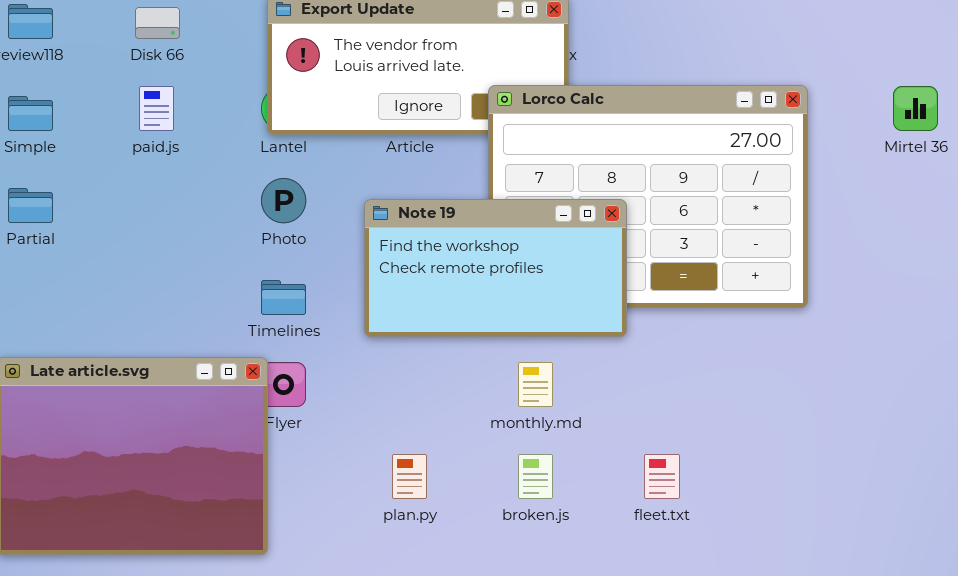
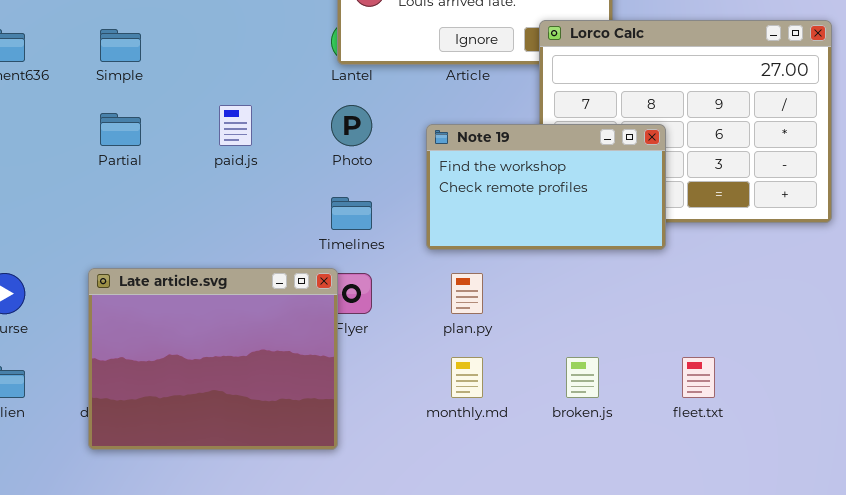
paid.js: [139,86,174,131] -> [219,105,252,146], moved
monthly.md: [518,362,553,407] -> [451,357,483,398], moved
plan.py: [392,454,427,499] -> [451,273,483,314], moved

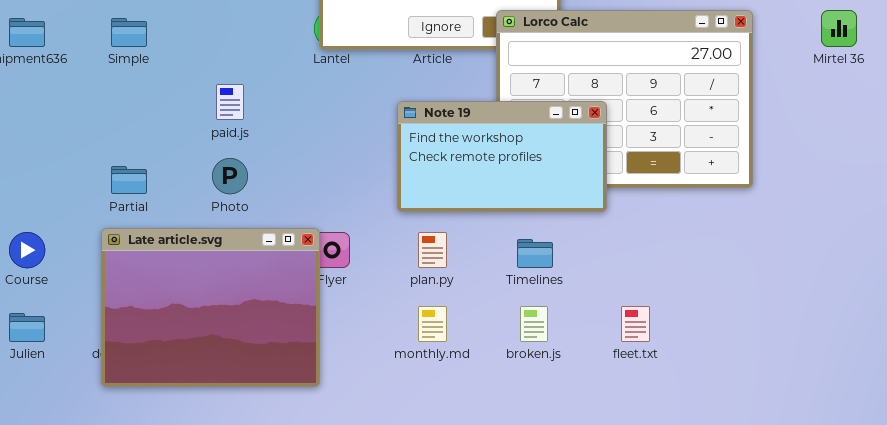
Photo: [331,105,372,146] -> [212,158,248,194], moved
Partial: [100,113,141,146] -> [111,166,147,194], moved
Timelines: [331,197,372,230] -> [517,239,553,268], moved

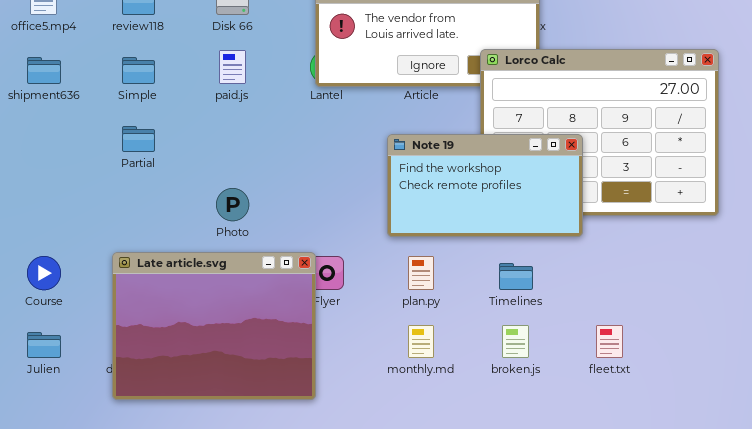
paid.js: [216,84,244,120] -> [219,50,246,84], moved
Partial: [111,166,147,194] -> [122,126,155,152], moved

